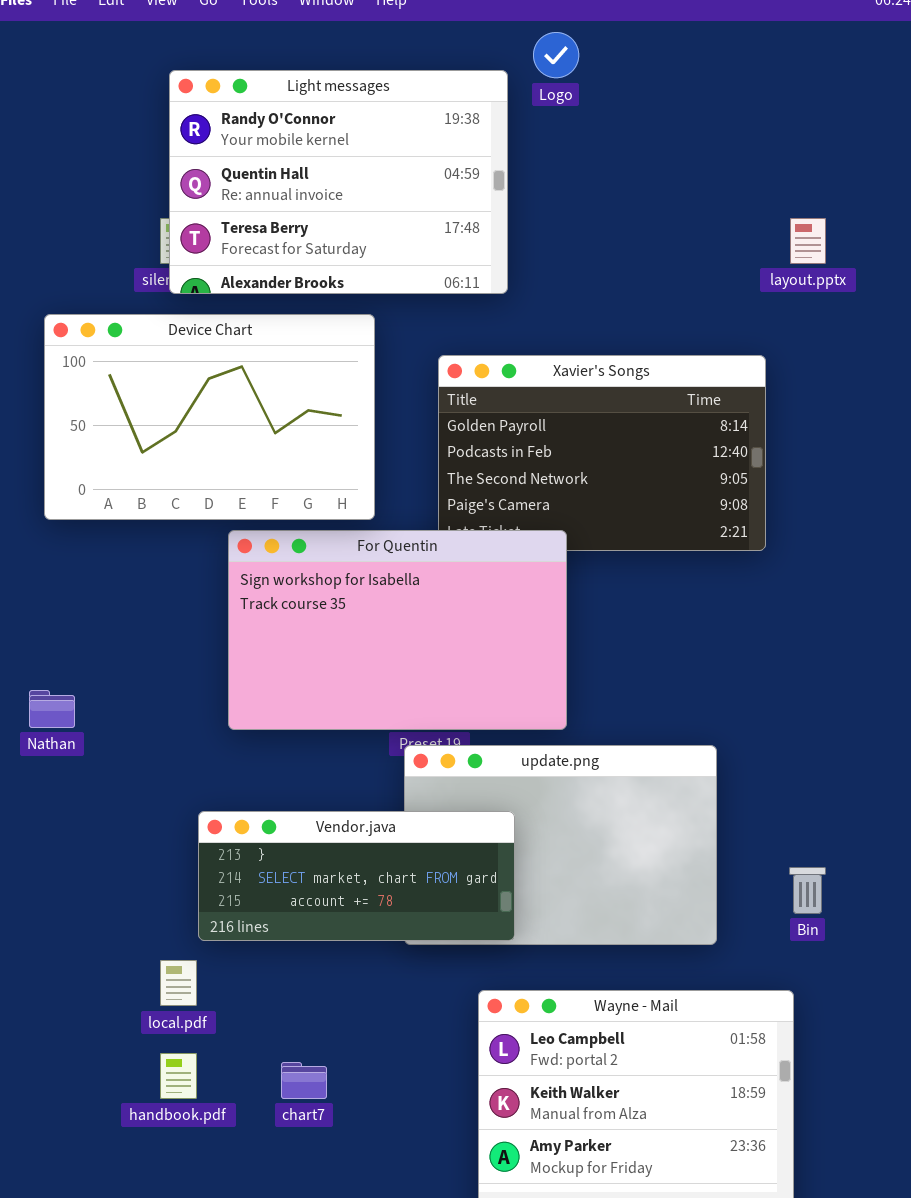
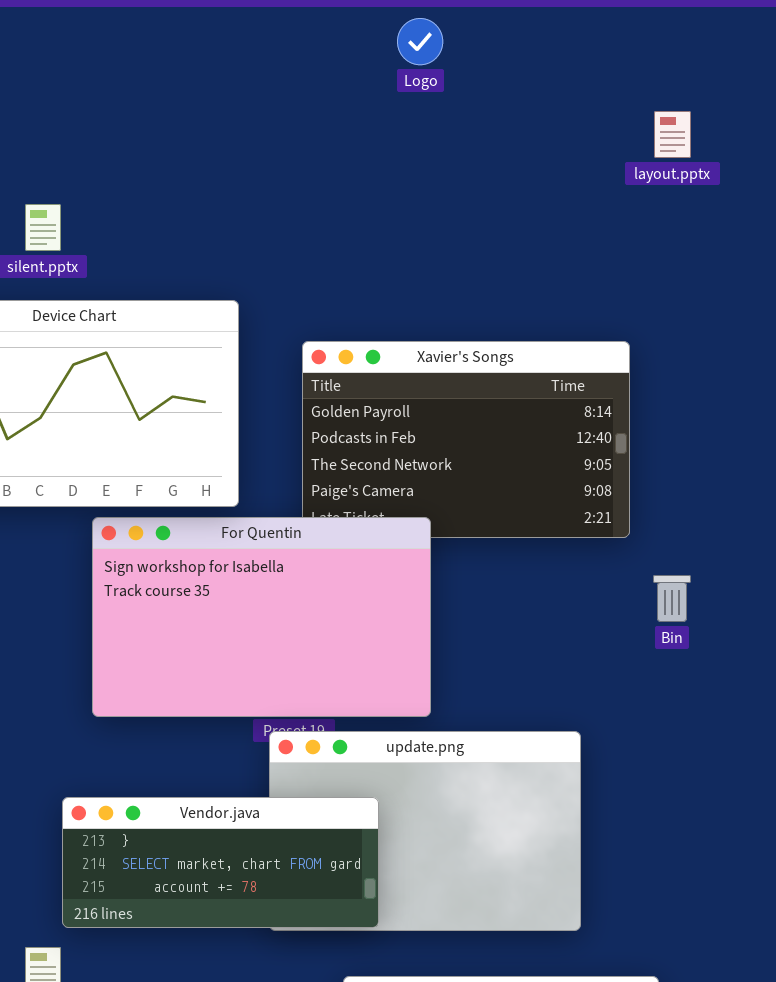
Light messages: [169,70,508,294] -> none, closed
layout.pptx: [790,218,826,264] -> [654,111,691,158], moved
Bin: [789,867,826,914] -> [653,575,691,622], moved

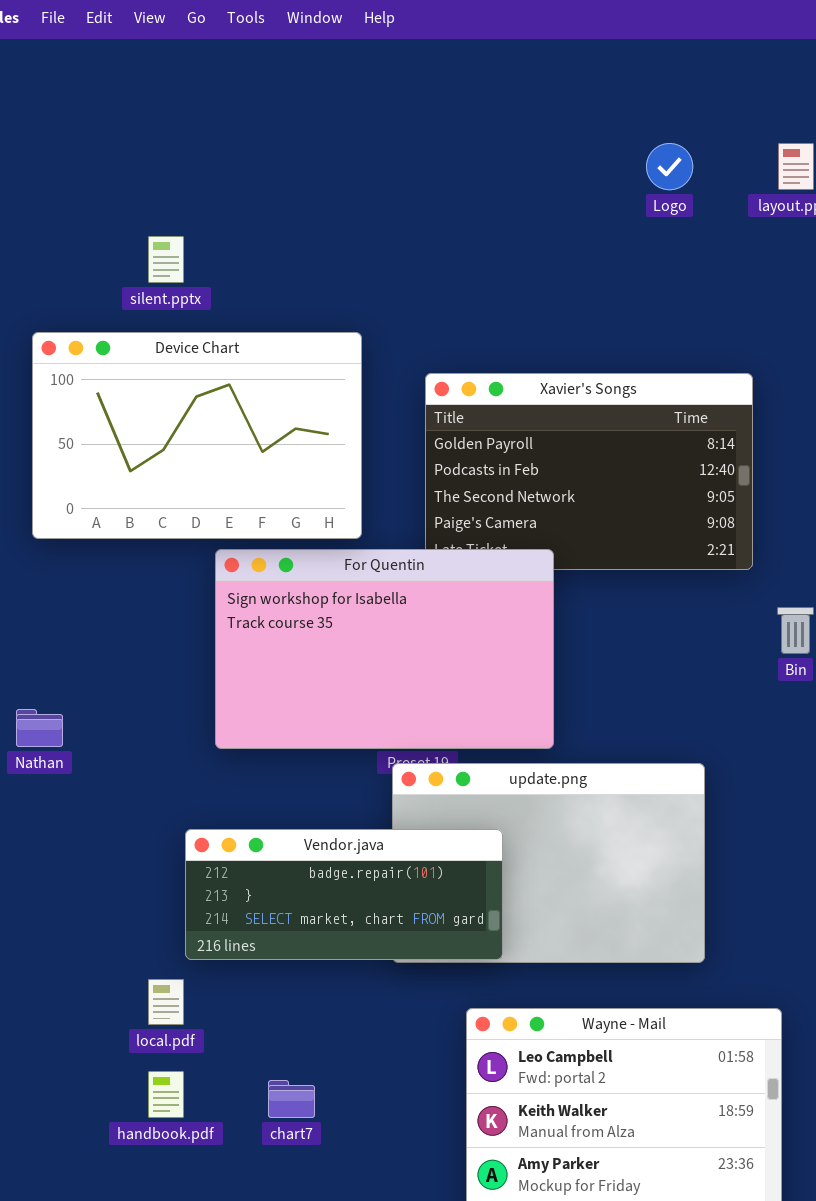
Logo: [397,18,443,65] -> [646,143,693,190], moved
Vendor.java: [62,797,379,928] -> [185,829,503,960], scrolled up 1 row

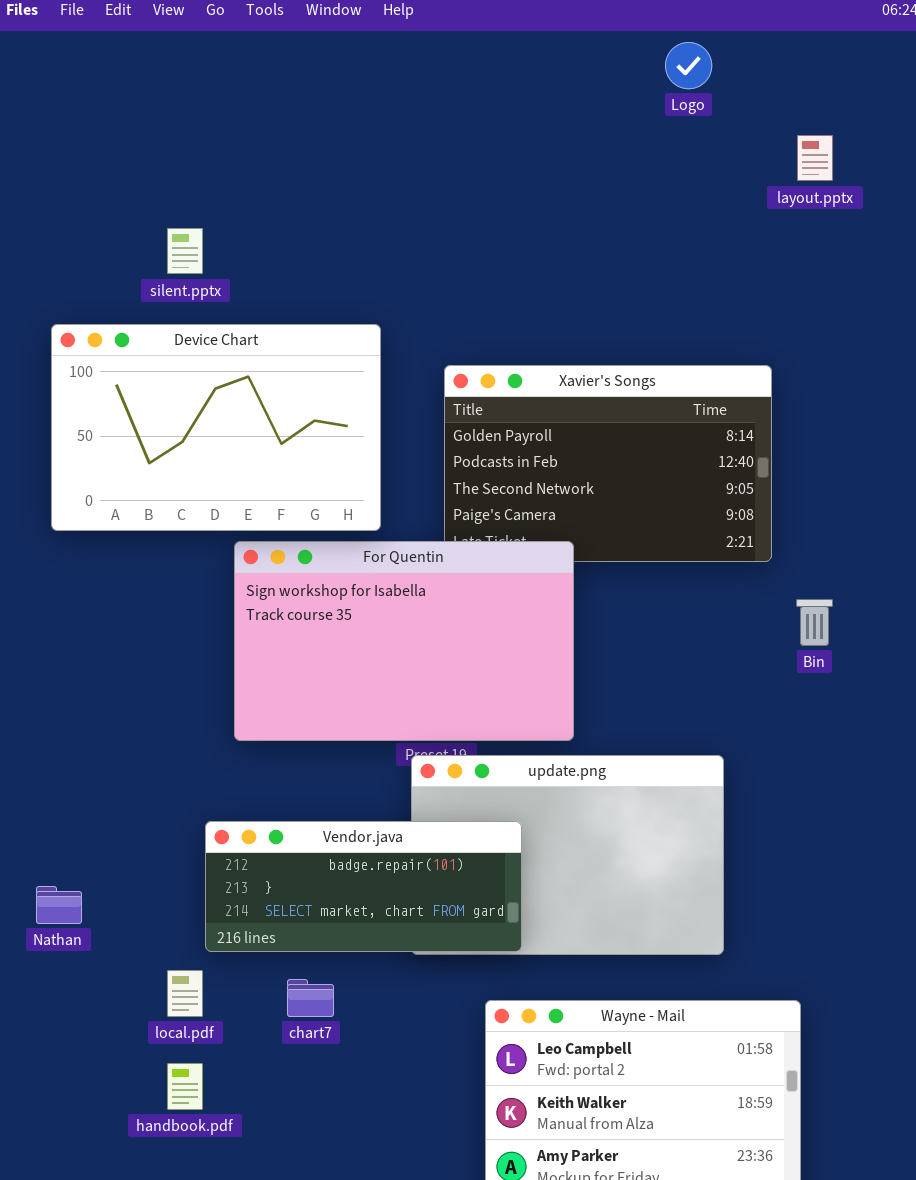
Logo: [646,143,693,190] -> [665,42,712,89], moved
Nathan: [16,709,63,747] -> [36,886,82,924], moved
chart7: [268,1080,315,1118] -> [287,979,334,1017], moved

